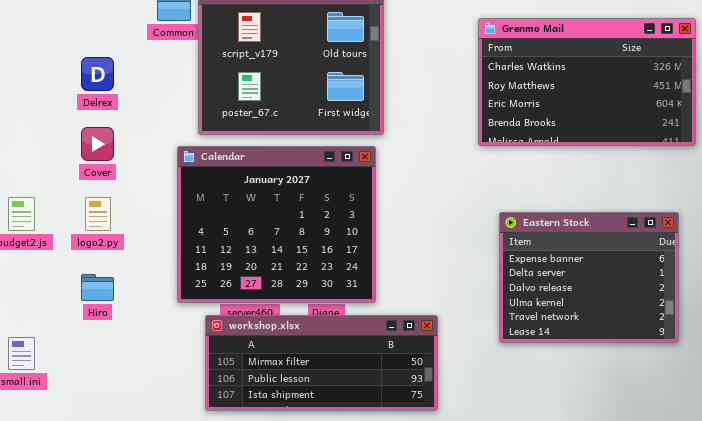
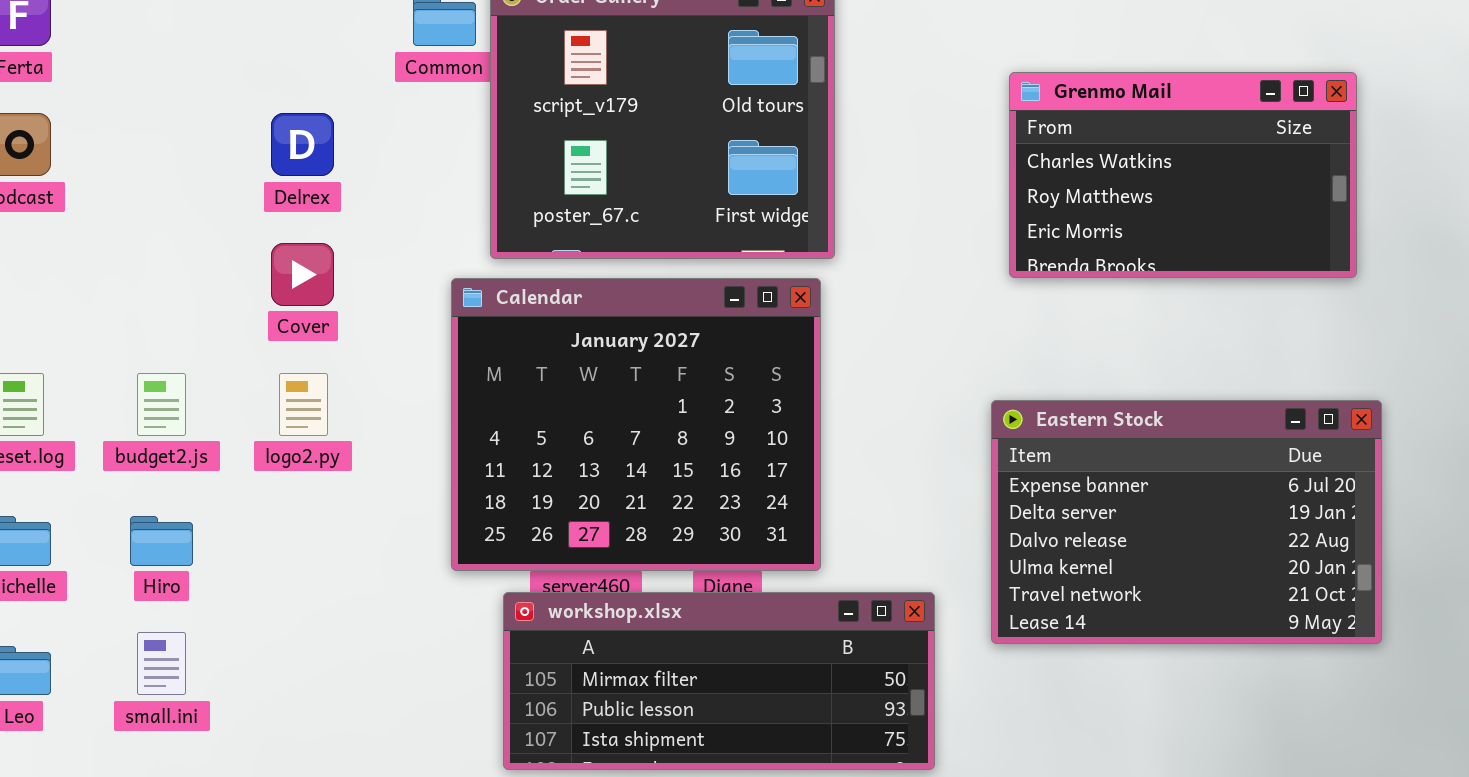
Grenmo Mail: [478,18,696,146] -> [1009,72,1357,278], resized
Eastern Stock: [499,212,679,343] -> [991,400,1382,644], resized
Hiro: [81,274,114,301] -> [130,516,193,566], moved

